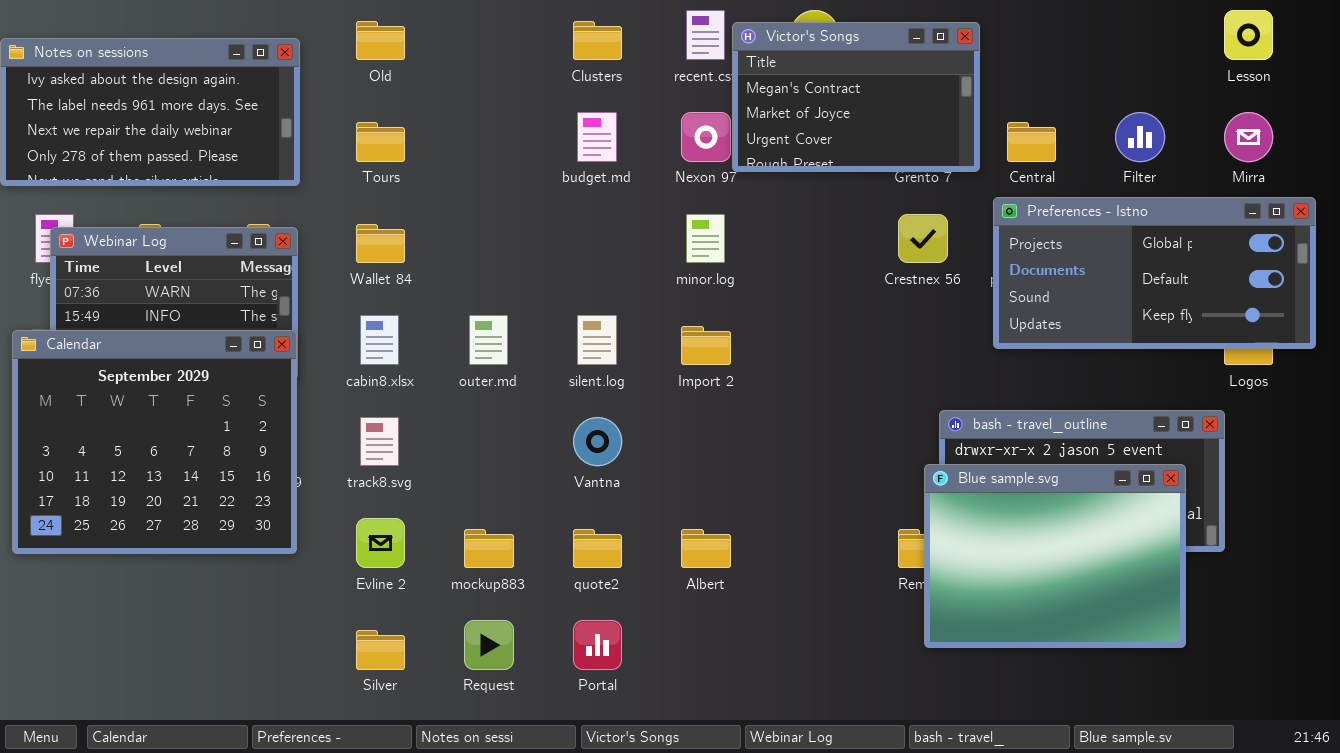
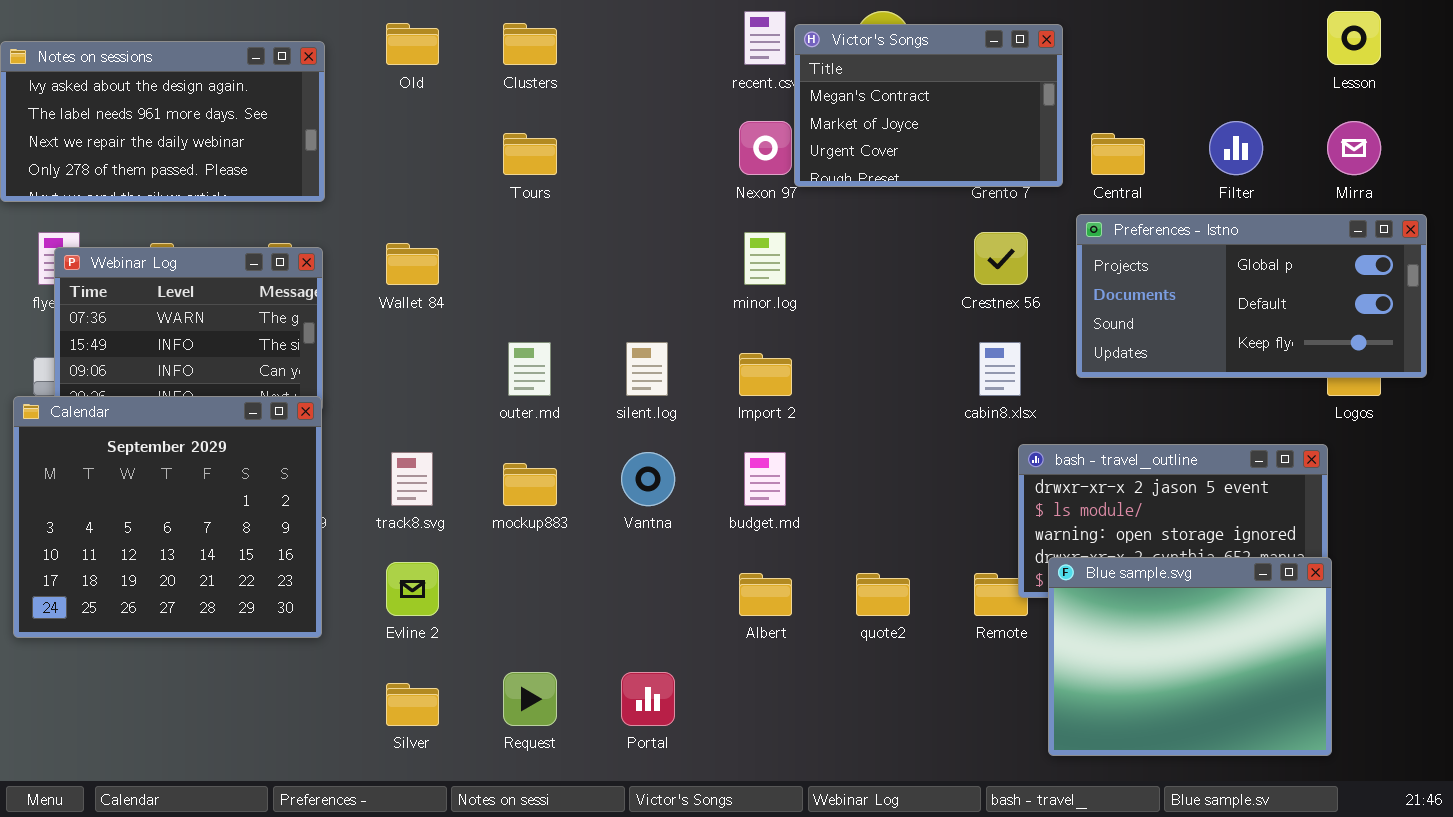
Clusters: [573,21,622,60] -> [503,23,557,65], moved
budget.md: [577,112,617,162] -> [744,452,786,506], moved
Tours: [356,122,405,162] -> [503,133,557,175], moved
cabin8.xlsx: [360,315,399,365] -> [979,342,1021,396], moved
Calendar: [12,330,297,554] -> [13,396,322,638], moved
Blue sample.svg: [924,464,1186,648] -> [1048,557,1332,756], moved
mockup883: [464,529,514,568] -> [503,463,557,506], moved
quote2: [573,529,622,568] -> [856,573,910,616], moved

